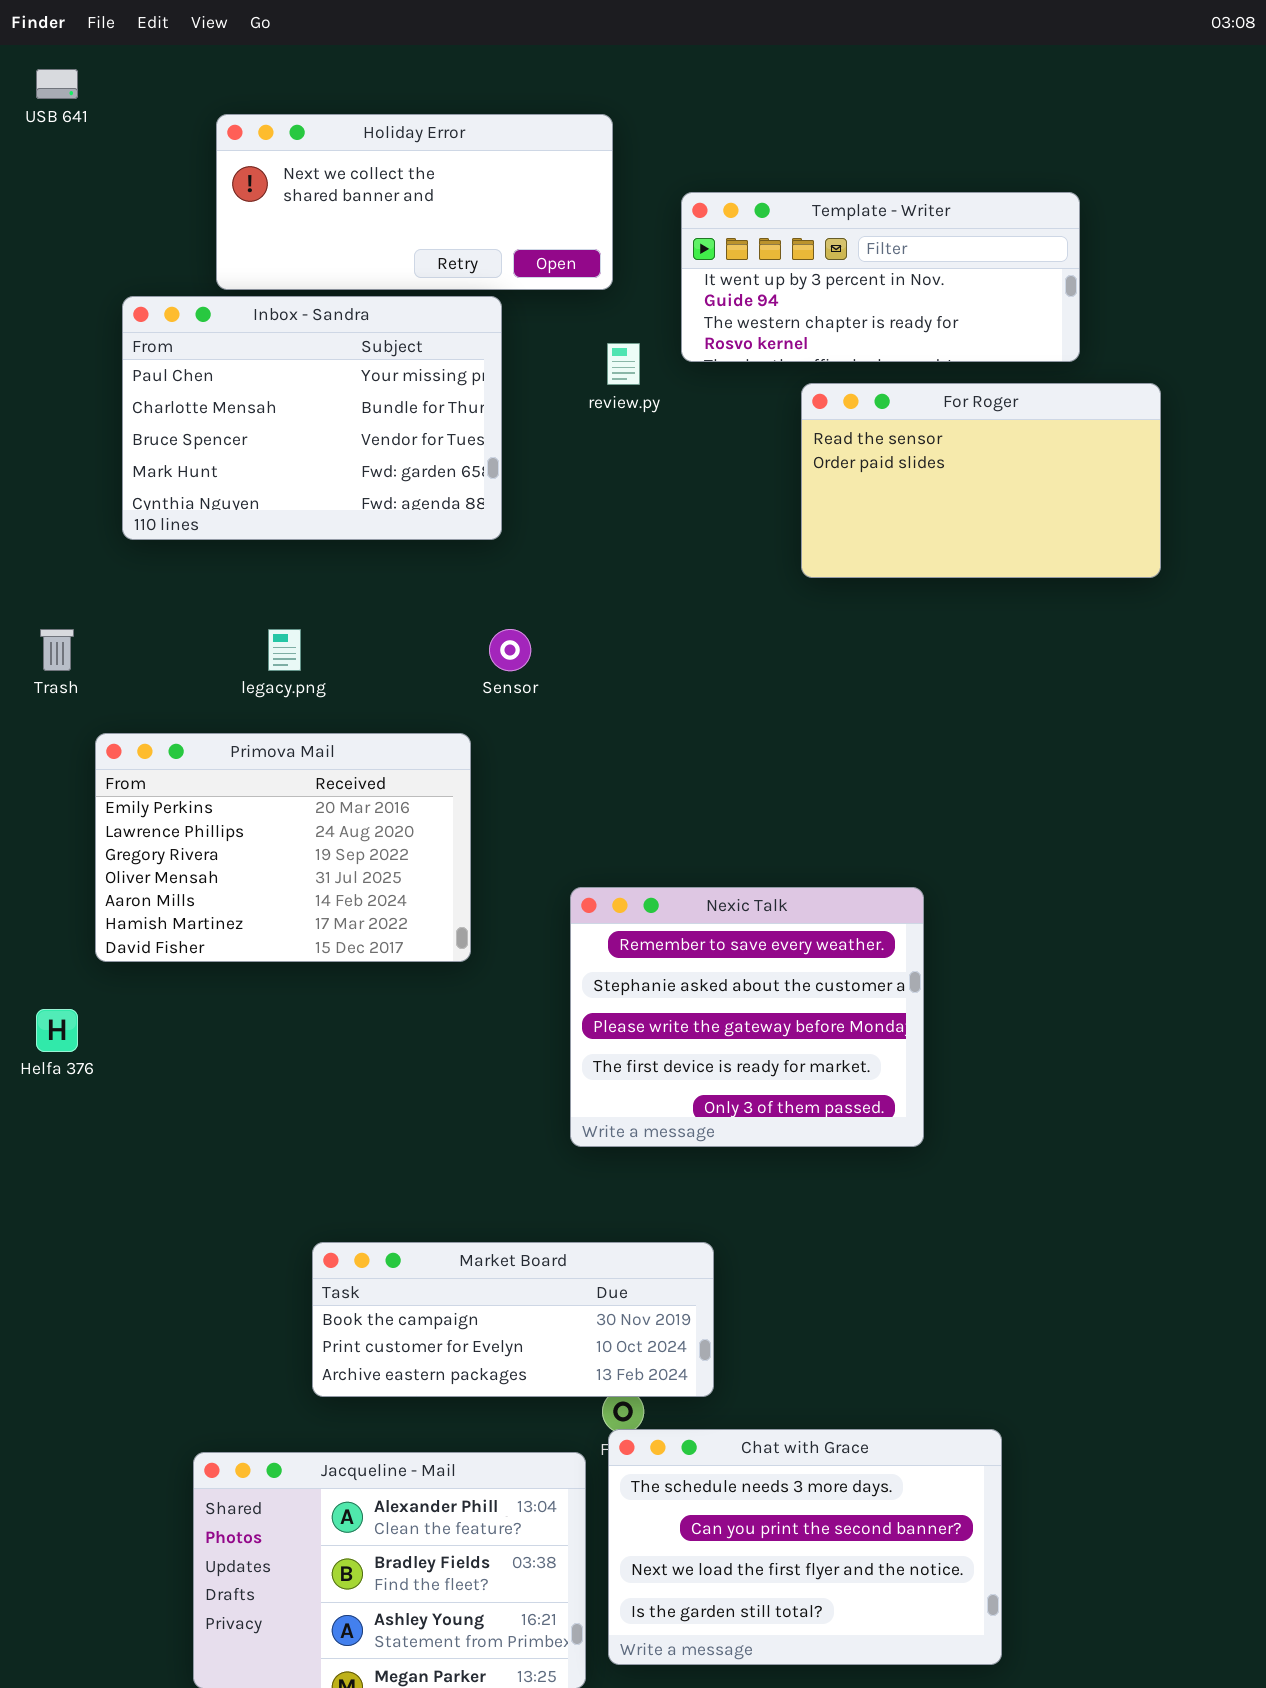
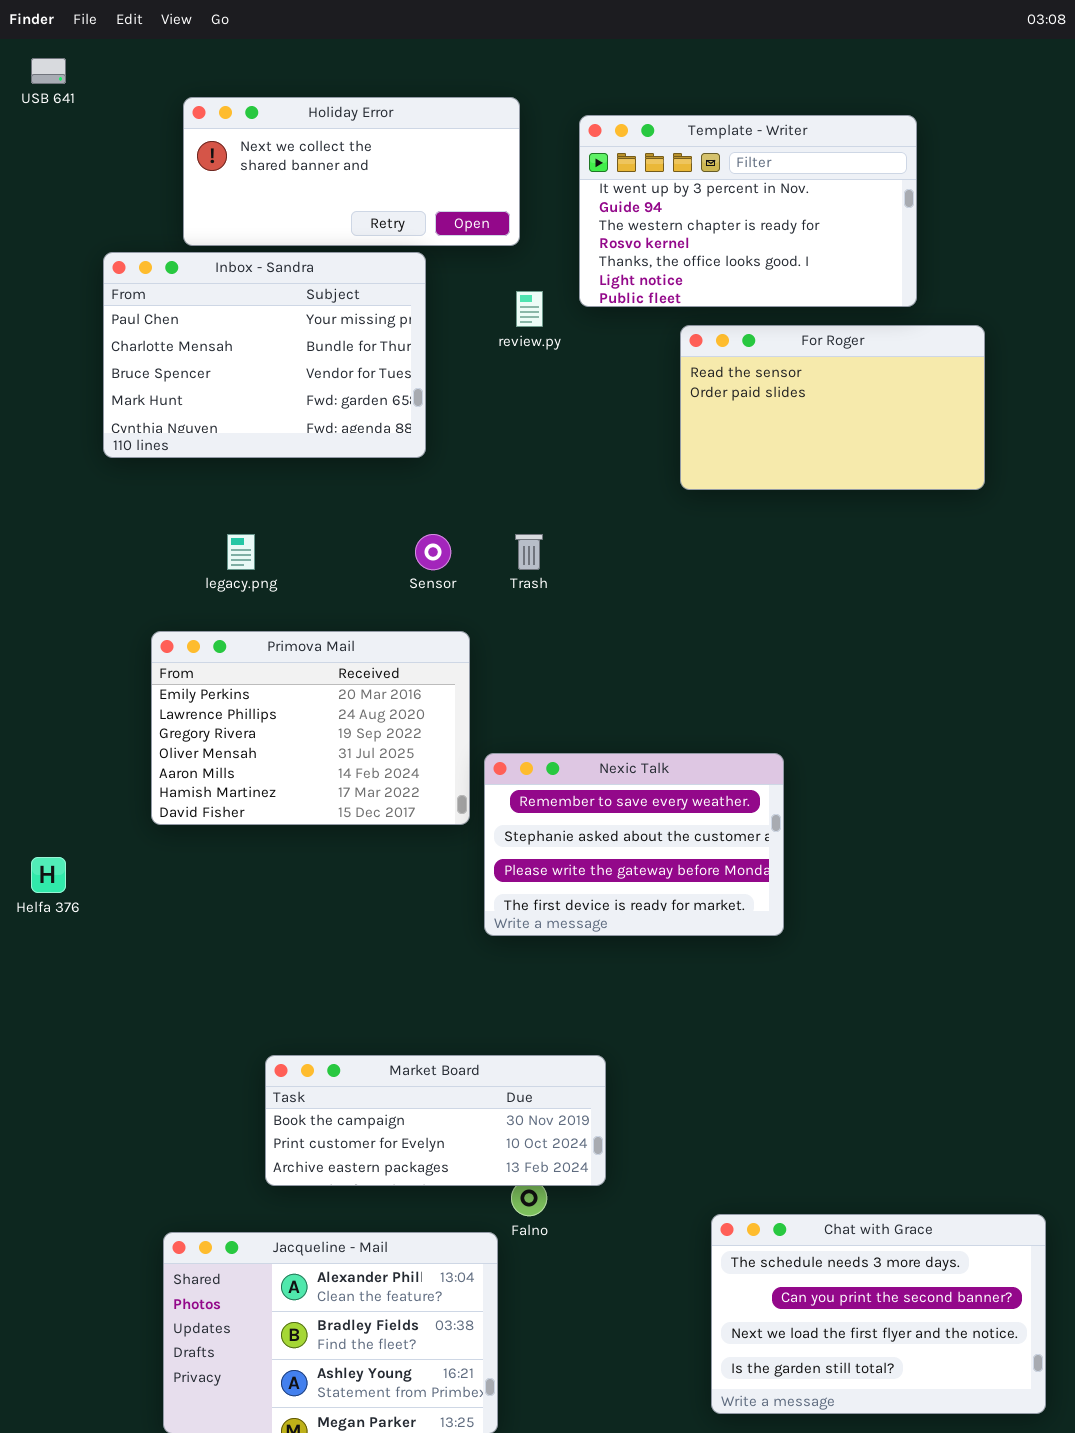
Template - Writer: [681,192,1080,362] -> [579,115,917,307], resized
Trash: [40,629,74,671] -> [515,534,543,570], moved
Primova Mail: [95,733,471,962] -> [151,631,470,825], moved
Nexic Talk: [570,887,924,1147] -> [484,753,784,936], resized
Chat with Grace: [608,1429,1002,1665] -> [711,1214,1046,1414], moved

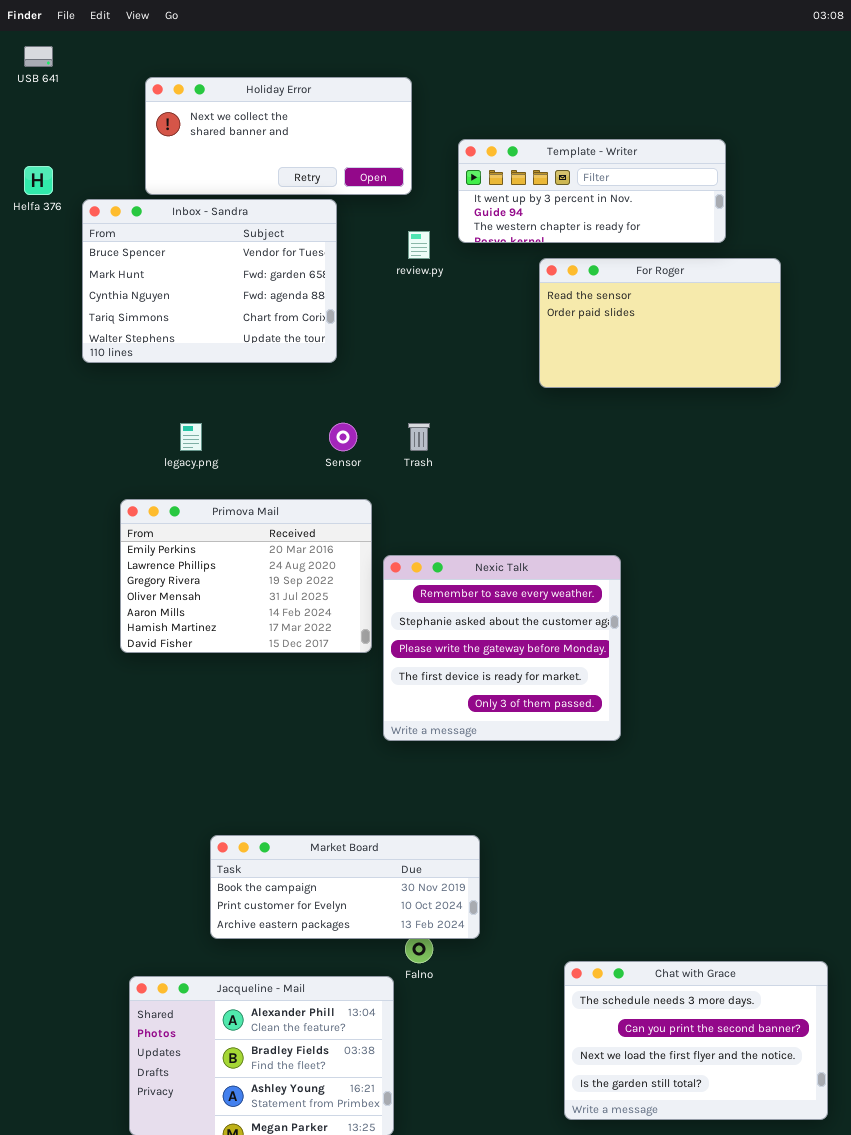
Template - Writer: [579,115,917,307] -> [458,139,726,243], resized
Inbox - Sandra: [103,252,426,458] -> [82,199,337,363], scrolled down 2 rows
Nexic Talk: [484,753,784,936] -> [383,555,621,741], resized
Helfa 376: [31,857,66,893] -> [24,166,53,195], moved

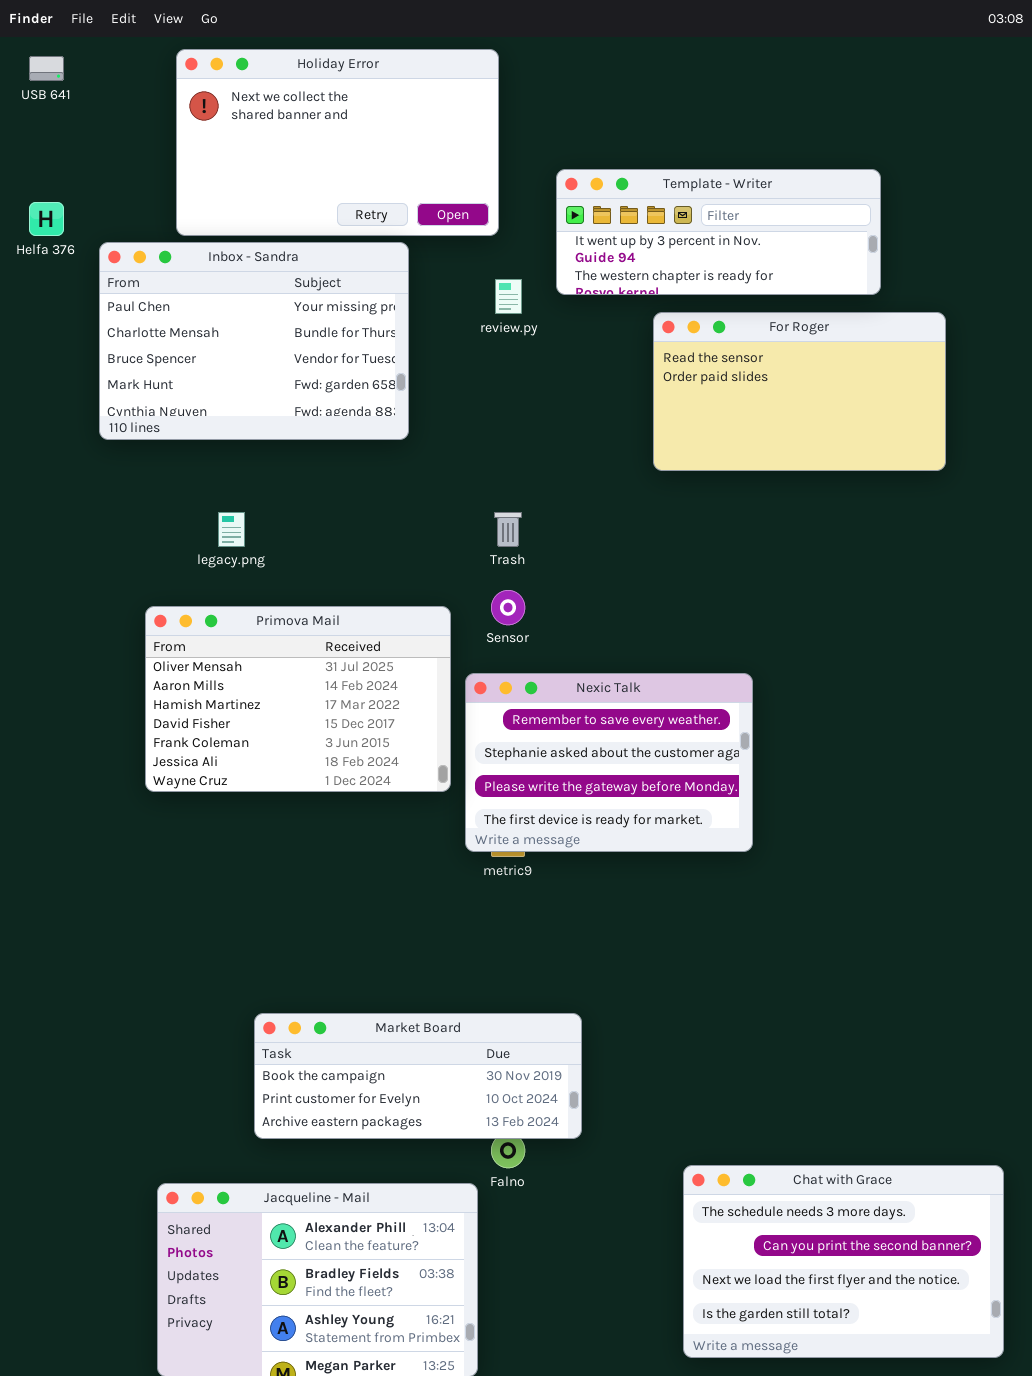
Holiday Error: [145,77,412,195] -> [176,49,499,236], resized
Inbox - Sandra: [82,199,337,363] -> [99,242,409,440], scrolled up 2 rows
Sensor: [329,423,357,451] -> [491,590,525,625], moved
Primova Mail: [120,499,372,653] -> [145,606,451,792], scrolled down 3 rows
Nexic Talk: [383,555,621,741] -> [465,673,753,852], resized

